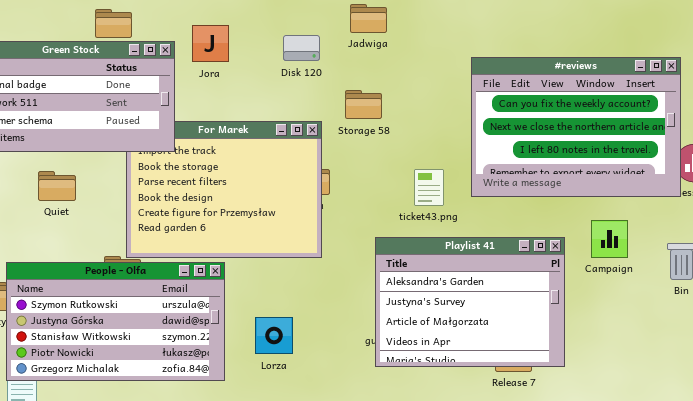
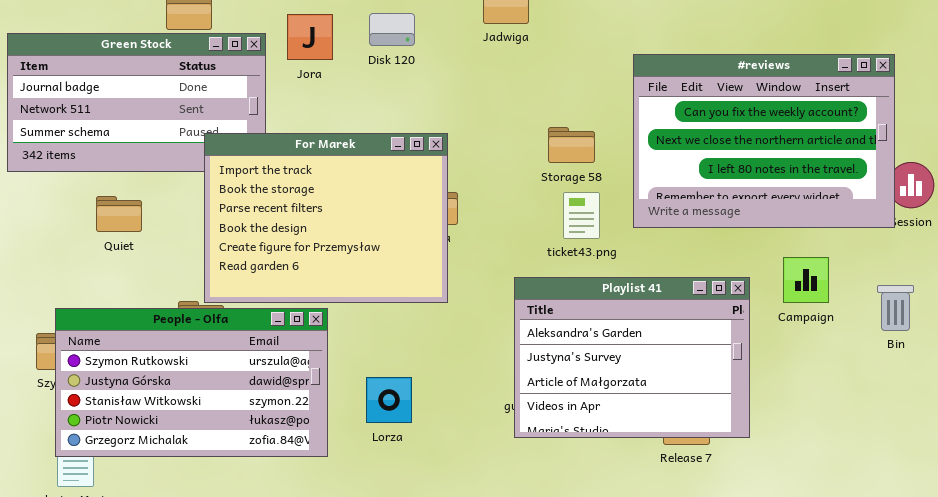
Disk 120: [283,35,320,61] -> [369,13,415,46], moved
Storage 58: [345,90,382,119] -> [548,127,595,163], moved
For Marek: [126,121,322,258] -> [204,133,448,303], raised

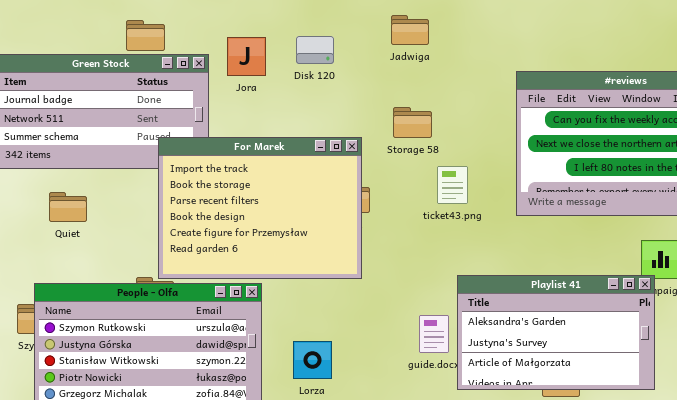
Storage 58: [548,127,595,163] -> [393,107,432,138], moved
ticket43.png: [563,192,600,239] -> [437,166,468,204], moved
Quiet: [96,196,142,232] -> [49,192,87,222], moved
Playlist 41: [514,277,750,438] -> [457,275,655,390], moved, resized

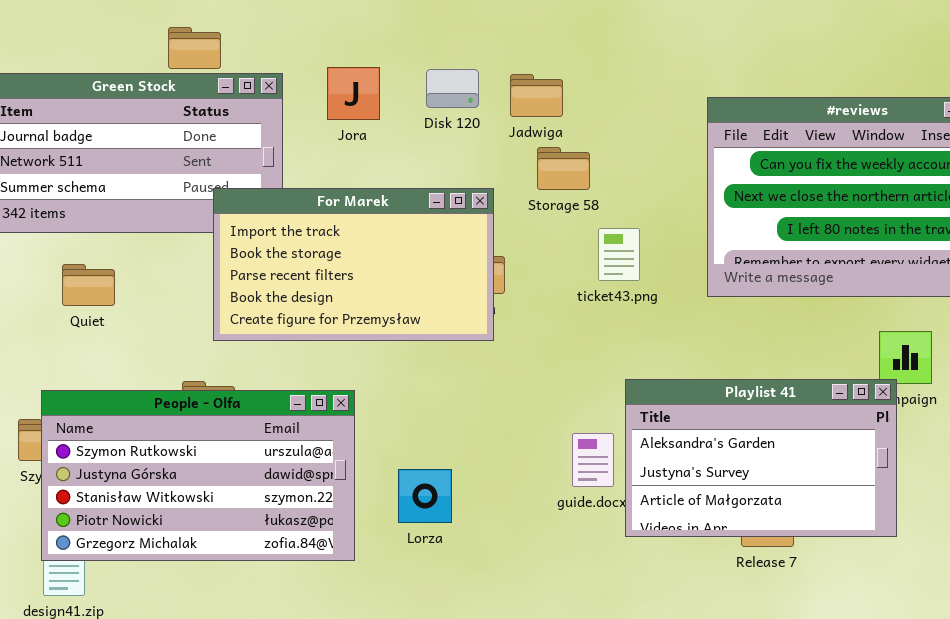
Jadwiga: [391,15,429,45] -> [510,74,563,117], moved
Disk 120: [296,36,334,64] -> [426,69,479,108], moved
Jora: [227,37,266,76] -> [327,67,380,120], moved
For Marek: [158,137,362,279] -> [213,188,494,341], resized

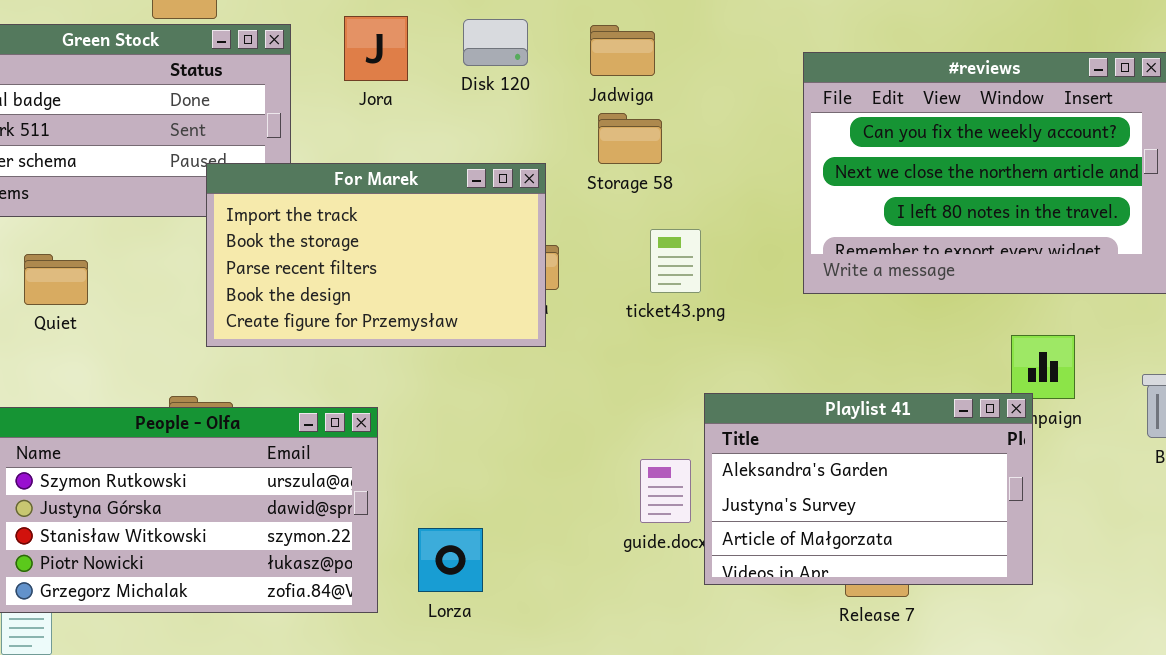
Jadwiga: [510,74,563,117] -> [590,25,655,76], moved
ticket43.png: [598,228,640,281] -> [650,229,701,293], moved
Lorza: [398,469,452,523] -> [418,528,483,592], moved

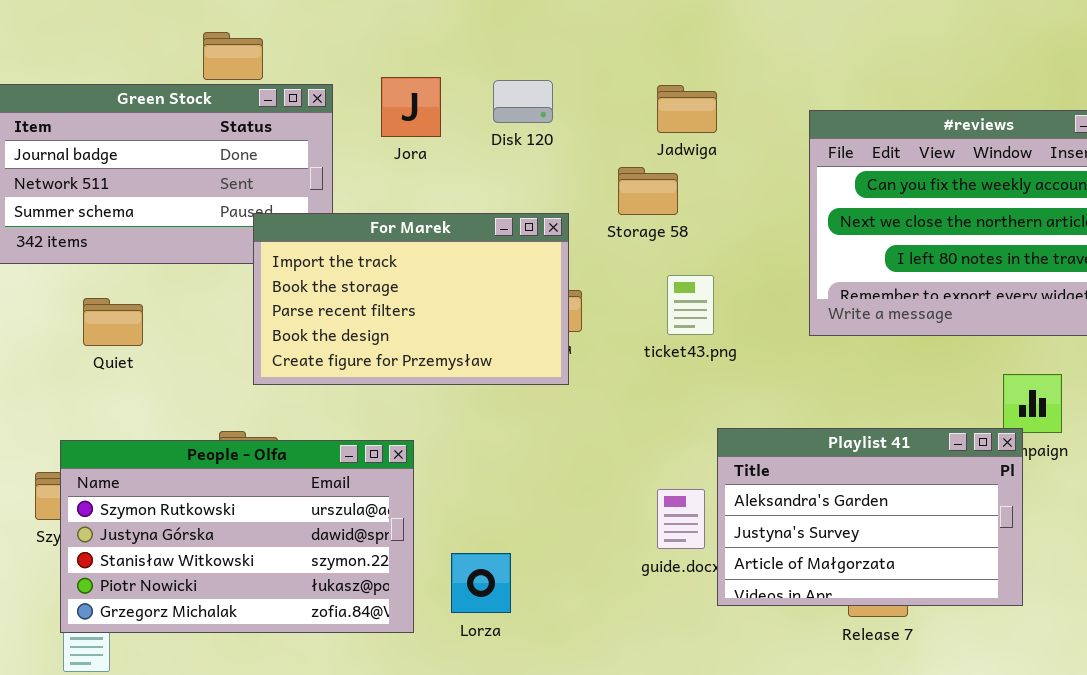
Jadwiga: [590,25,655,76] -> [657,85,717,133], moved

